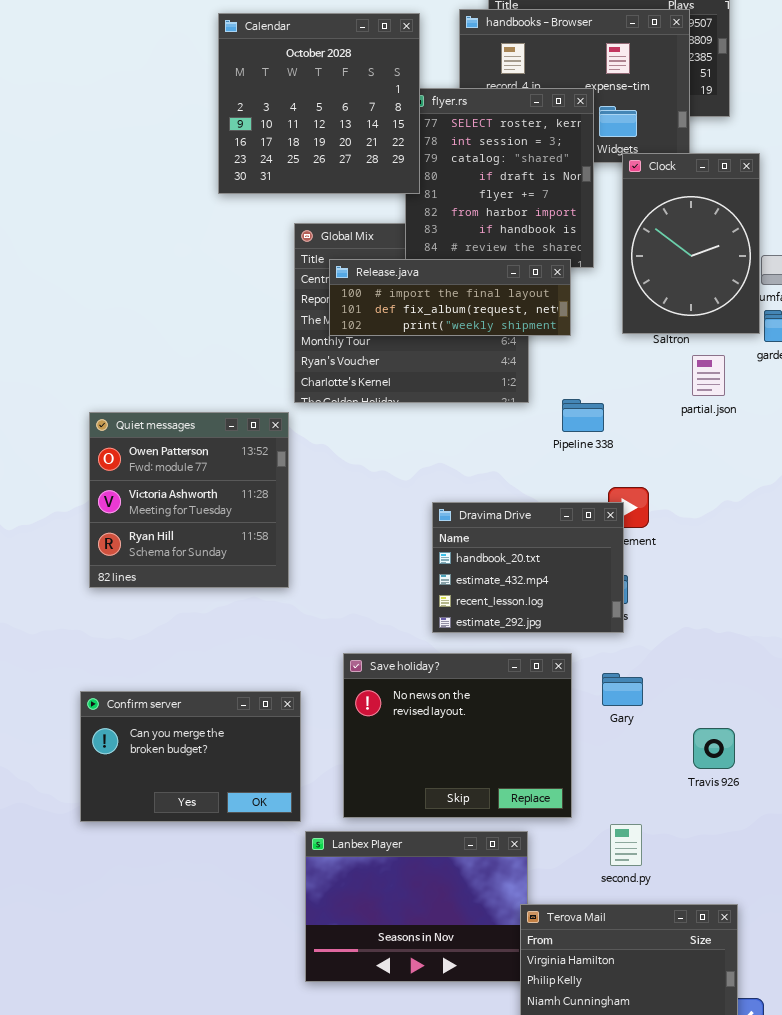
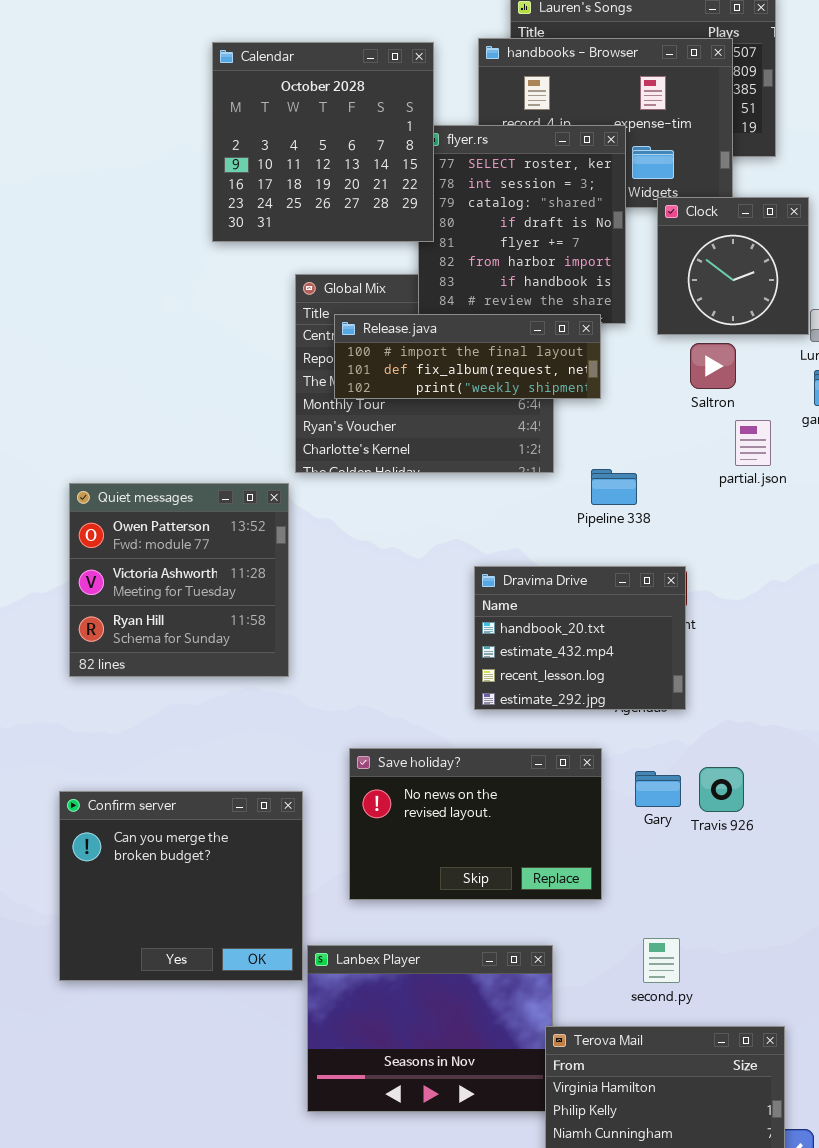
Clock: [622,153,760,334] -> [657,197,809,335], resized
Dravima Drive: [432,502,624,633] -> [474,566,686,710], moved
Save holiday?: [343,653,572,818] -> [349,748,602,900], resized
Confirm server: [80,691,301,822] -> [59,791,303,981], resized
Travis 926: [693,728,735,769] -> [699,767,744,812], moved

